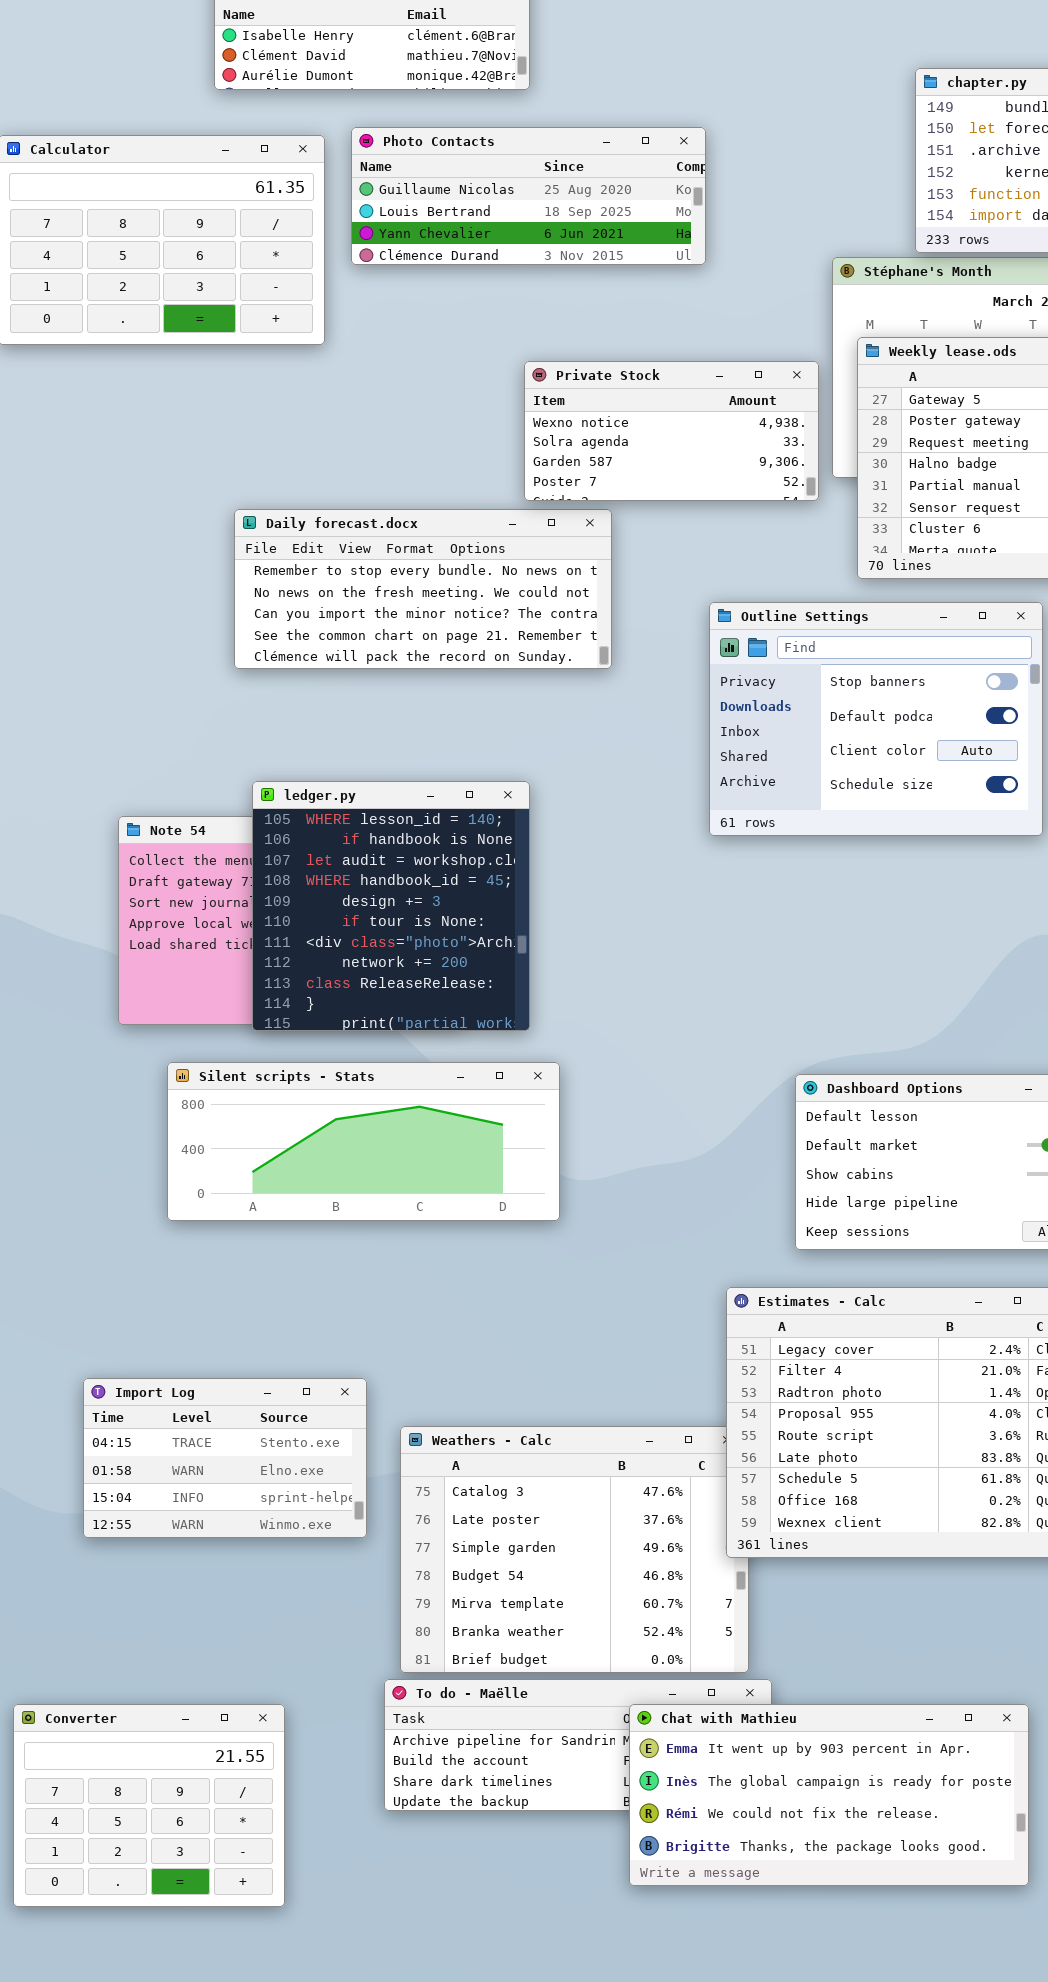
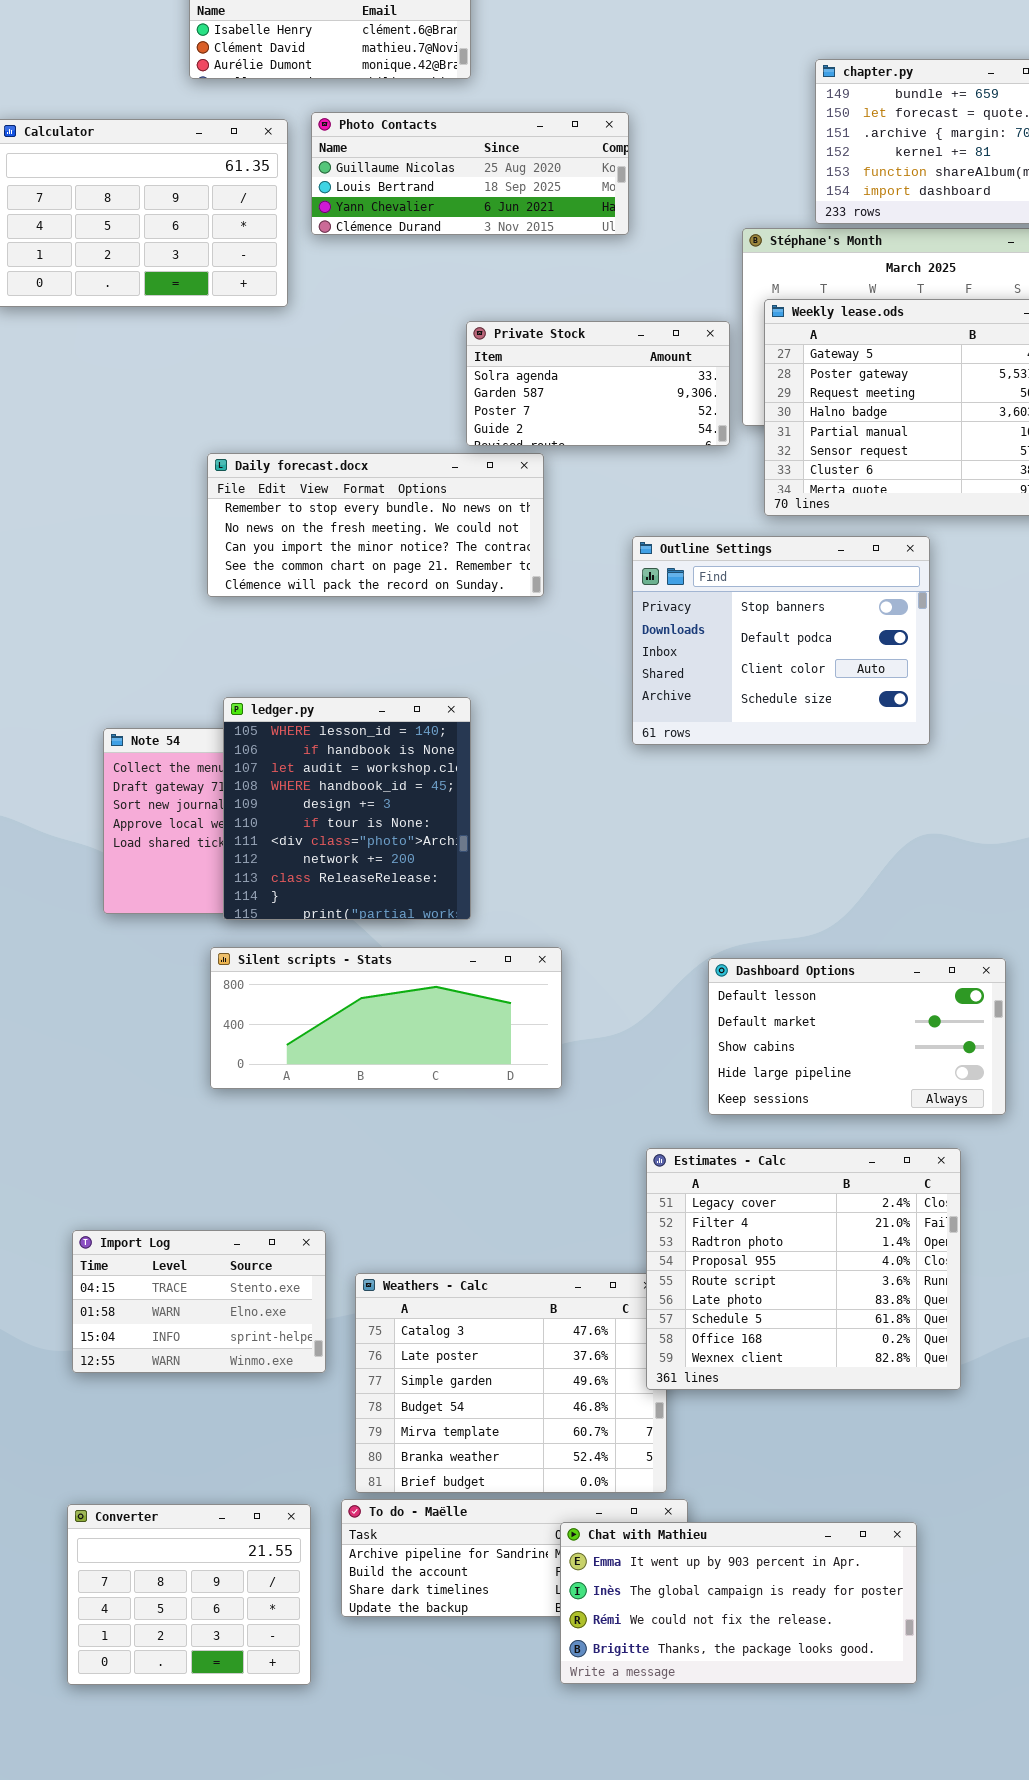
Private Stock: [524,361,819,501] -> [466,321,730,446], scrolled down 1 row
Silent scripts - Stats: [167,1062,560,1221] -> [210,947,562,1089], moved
Converter: [13,1704,285,1907] -> [67,1504,311,1685], moved

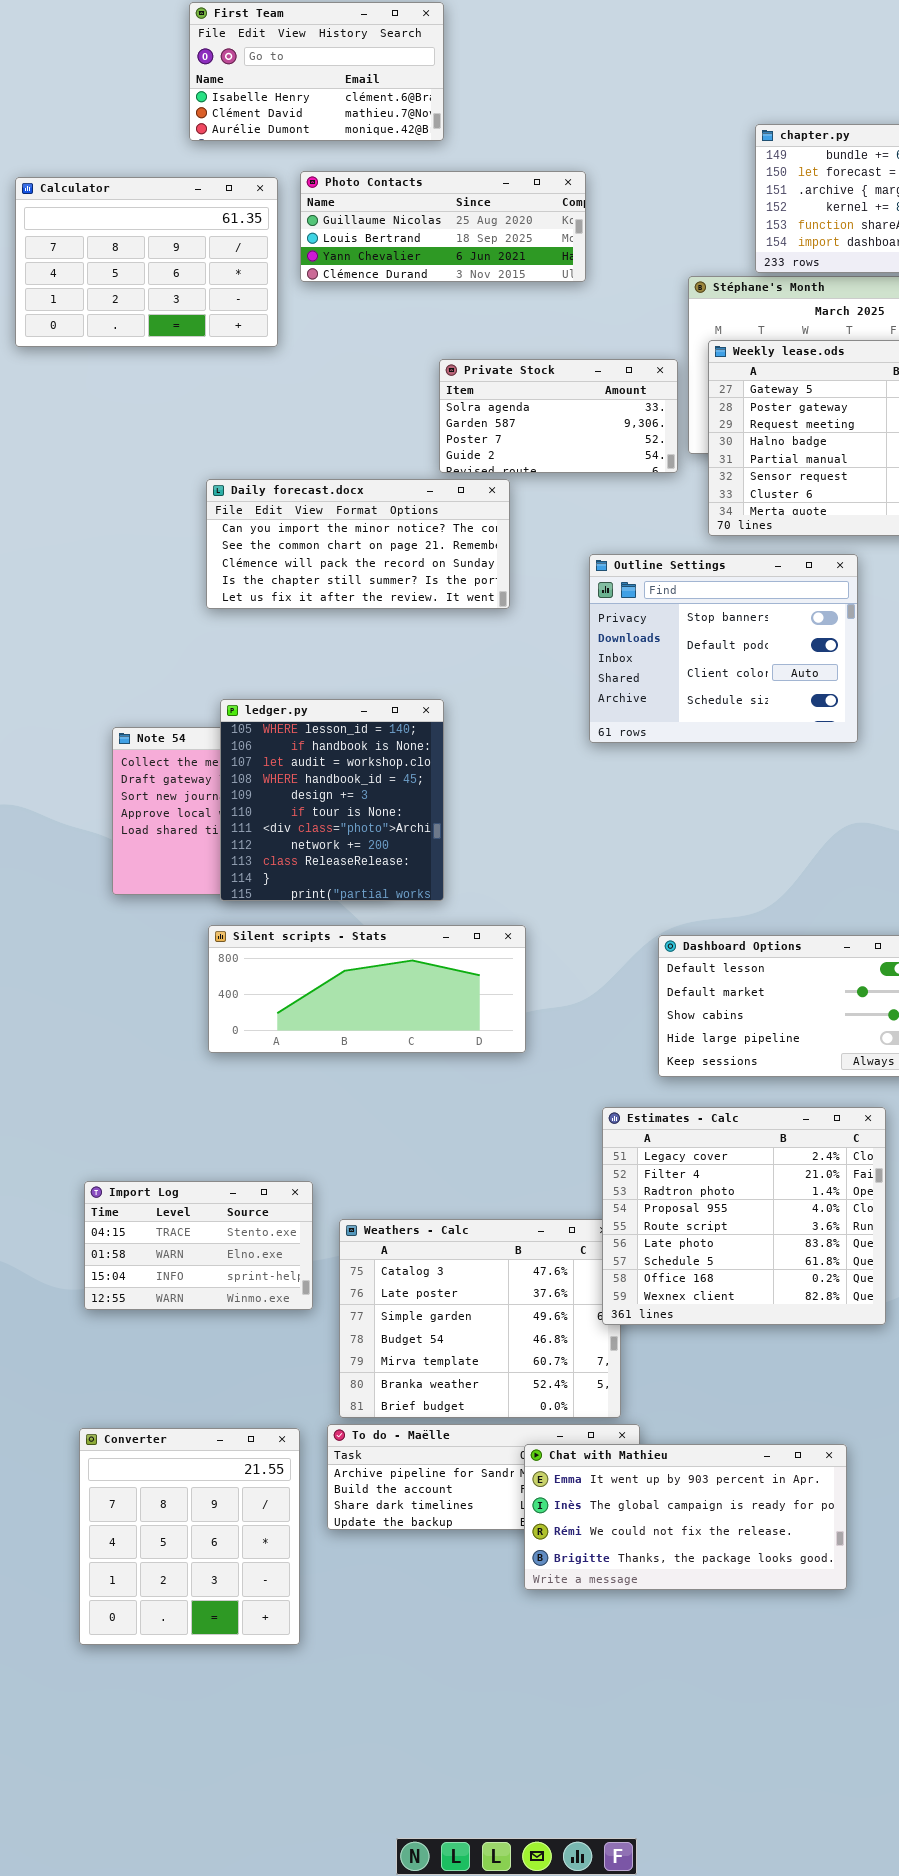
Daily forecast.docx: [207,453,544,597] -> [206,479,510,609], scrolled down 2 rows
Converter: [67,1504,311,1685] -> [79,1428,300,1645], resized

